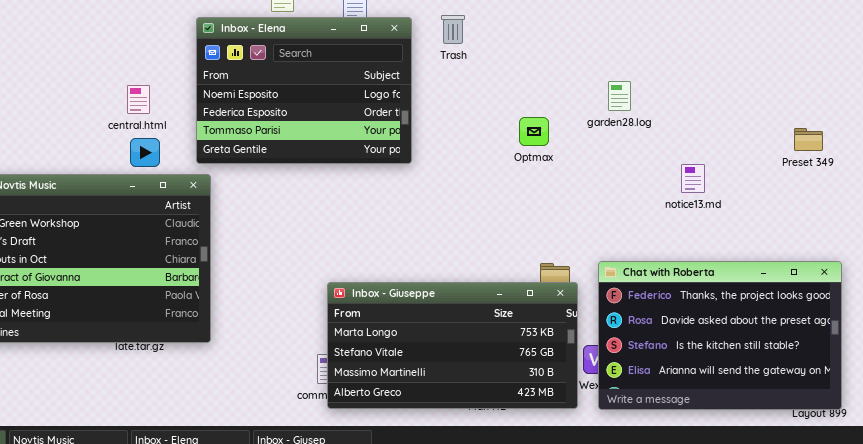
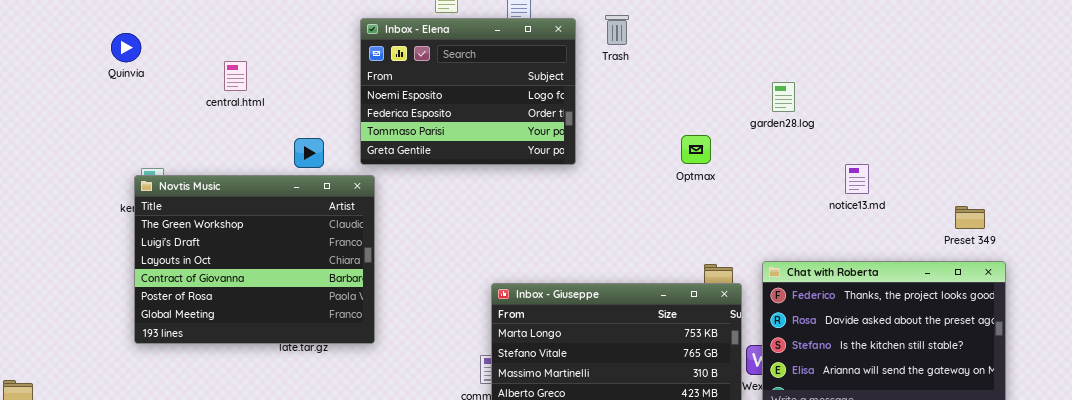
central.html: [127,85,150,114] -> [224,61,247,91], moved
Optmax: [519,117,549,146] -> [681,135,711,164], moved
Preset 349: [794,128,823,151] -> [955,206,985,229], moved

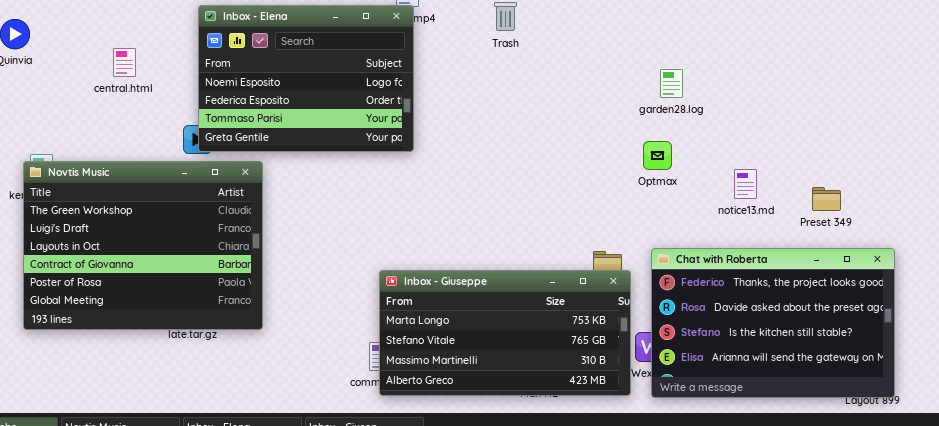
Inbox - Elena: [360,18,576,165] -> [198,5,414,152], moved
Optmax: [681,135,711,164] -> [643,141,672,170], moved
notice13.md: [845,164,869,194] -> [734,169,757,199], moved
Preset 349: [955,206,985,229] -> [812,187,841,211], moved

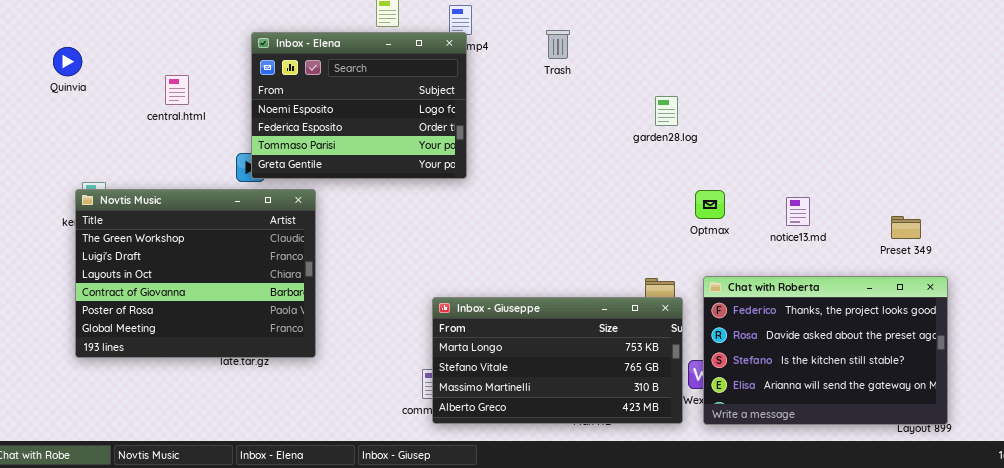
garden28.log: [660,69,683,98] -> [655,96,678,126], moved
Optmax: [643,141,672,170] -> [695,190,725,219], moved
Preset 349: [812,187,841,211] -> [891,216,921,239], moved

